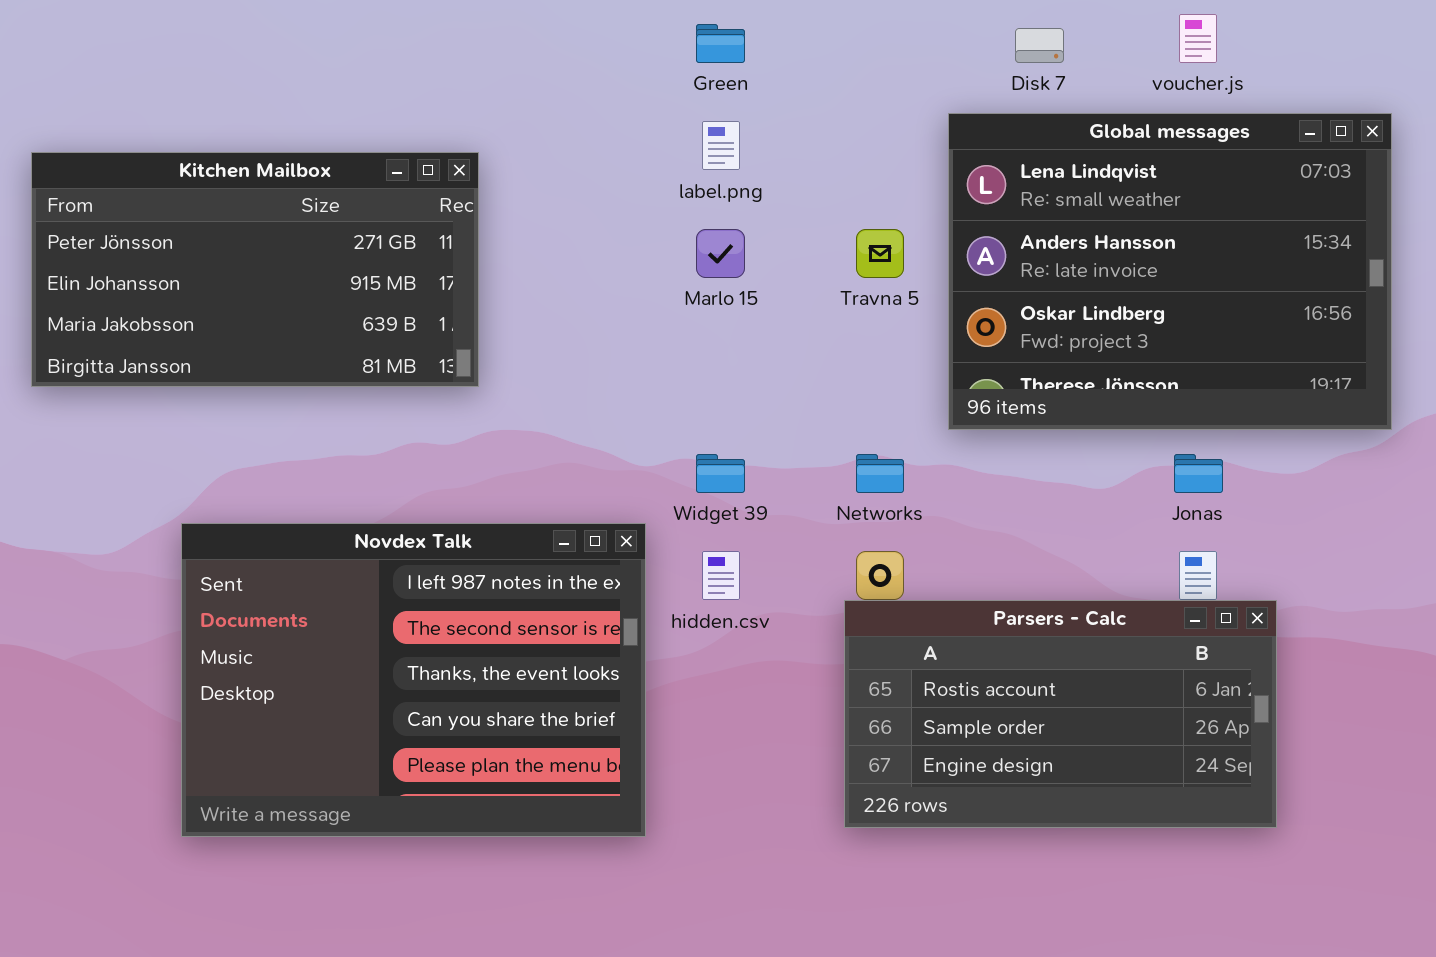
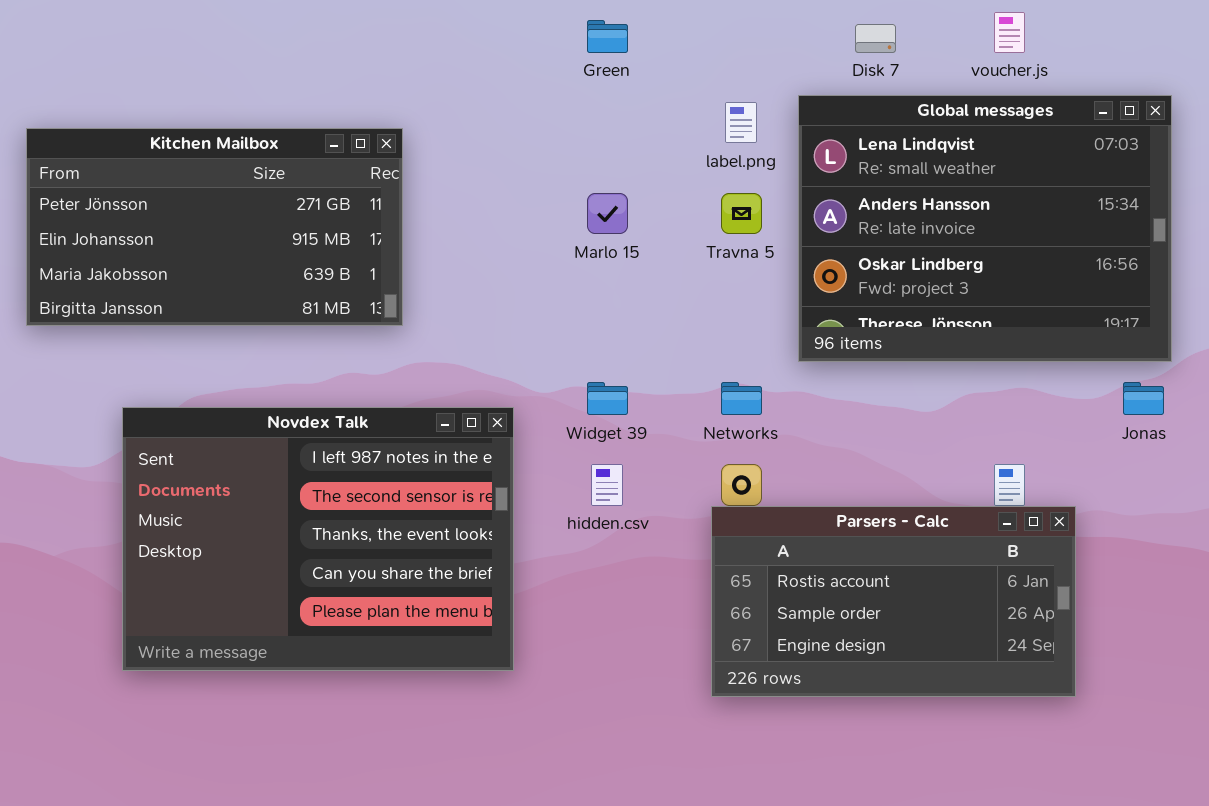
label.png: [702,121,740,170] -> [725,102,757,143], moved
Jonas: [1174,454,1223,493] -> [1123,382,1164,415], moved
Novdex Talk: [181,523,646,837] -> [122,407,514,671], moved

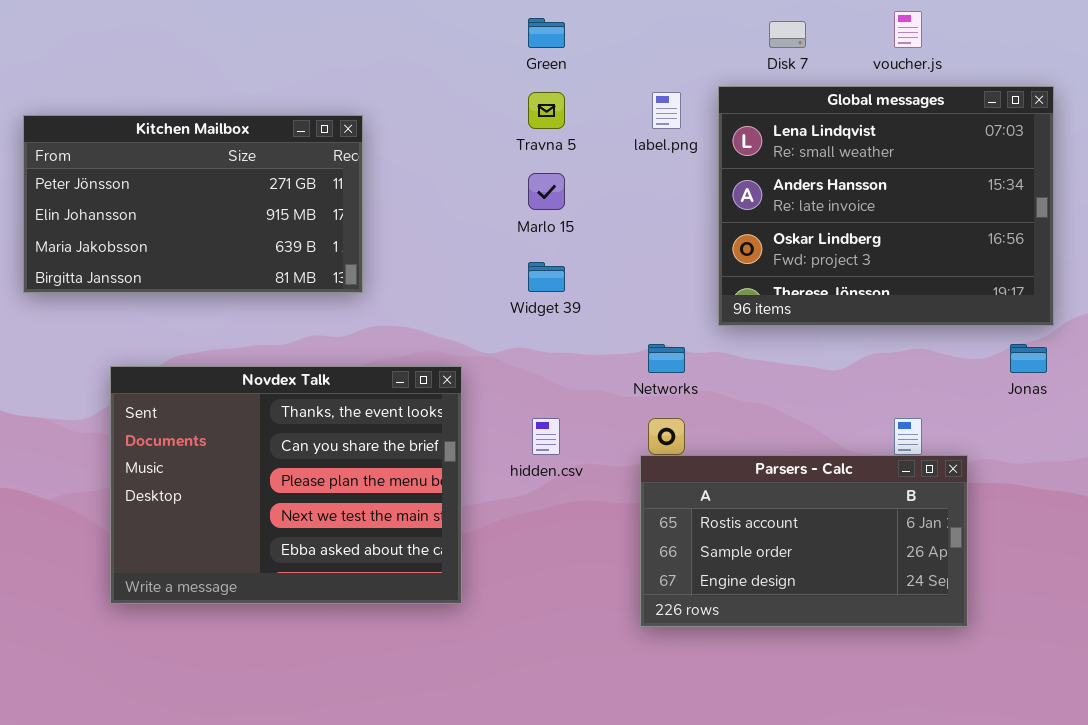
Travna 5: [721,193,762,234] -> [528,92,565,129], moved
Widget 39: [587,382,628,415] -> [528,262,565,292], moved
Novdex Talk: [122,407,514,671] -> [110,366,462,604], scrolled down 2 rows

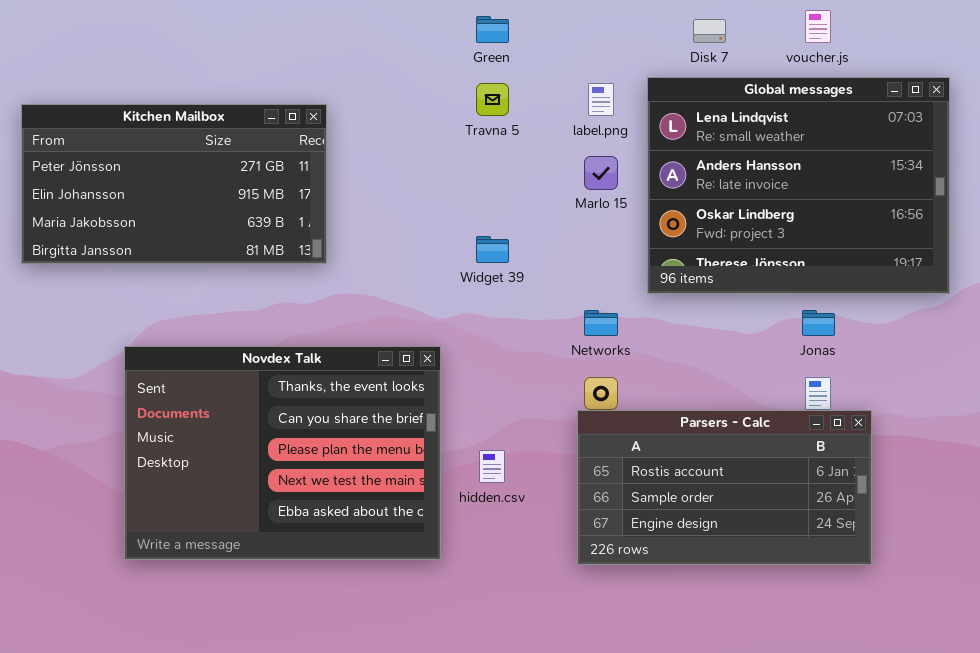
Marlo 15: [528,173,565,210] -> [584,156,618,190], moved
Jonas: [1010,344,1047,373] -> [802,310,835,336], moved
Novdex Talk: [110,366,462,604] -> [124,346,441,560], moved
hidden.csv: [532,418,560,455] -> [479,450,505,483], moved

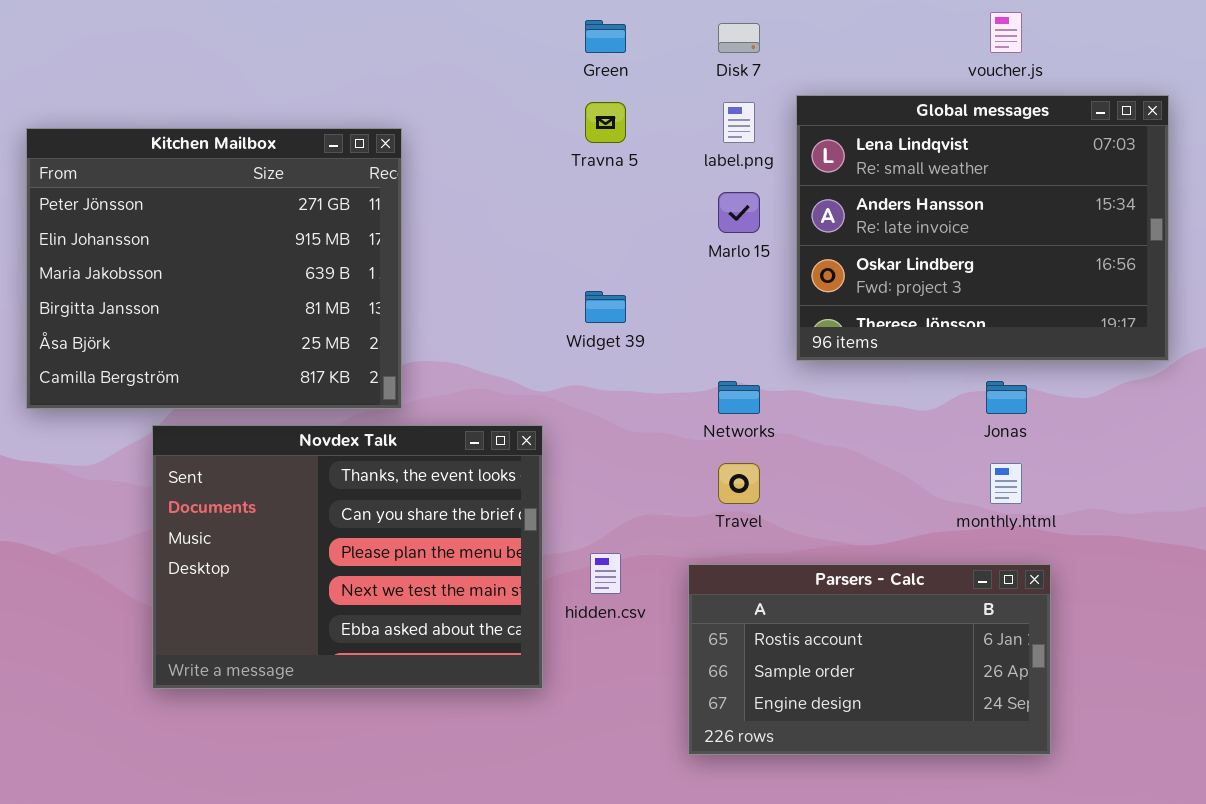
Disk 7: [693,19,726,43] -> [718,23,760,53], moved
Kitchen Mailbox: [21,104,327,264] -> [26,128,402,409], resized
Parsers - Calc: [577,410,872,565] -> [688,564,1051,755], moved

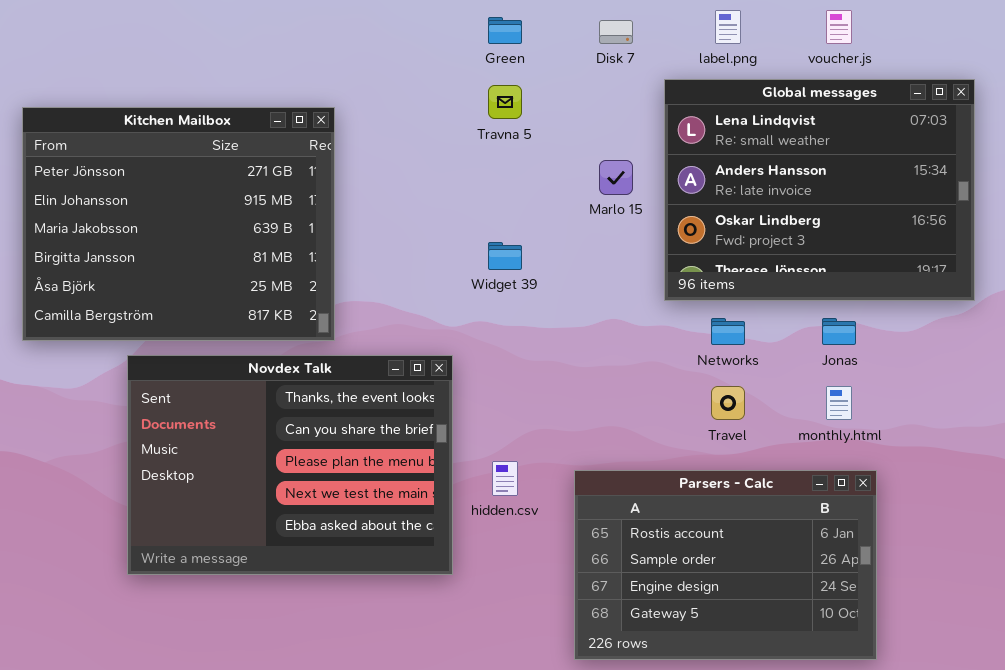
label.png: [723,102,755,143] -> [715,10,741,44], moved
Networks: [718,381,760,414] -> [711,318,745,345], moved
Travel: [718,463,760,504] -> [711,386,745,420], moved
Parsers - Calc: [688,564,1051,755] -> [574,470,877,660], resized

